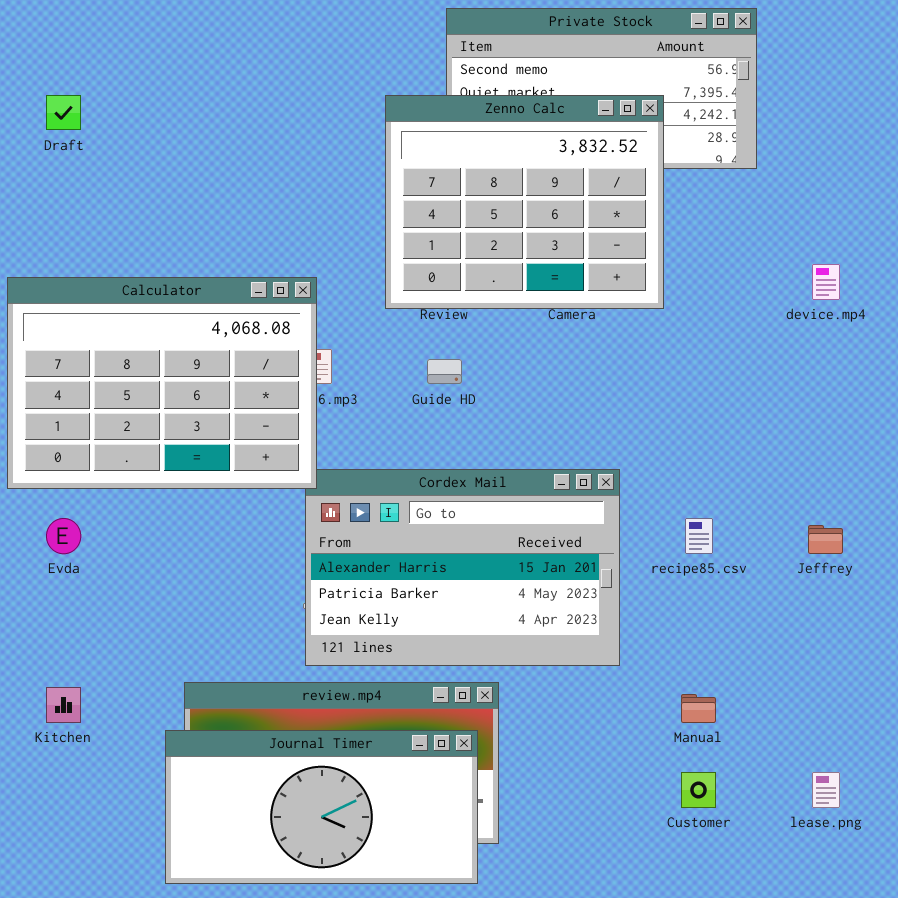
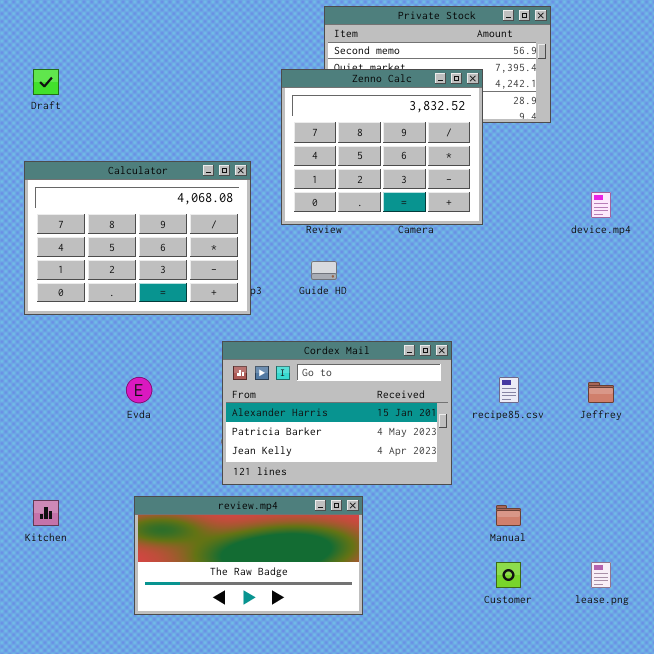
Calculator: [7,277,317,489] -> [24,161,251,315], moved
Evda: [46,518,81,554] -> [126,377,152,403], moved
Journal Timer: [165,730,478,884] -> none, closed

